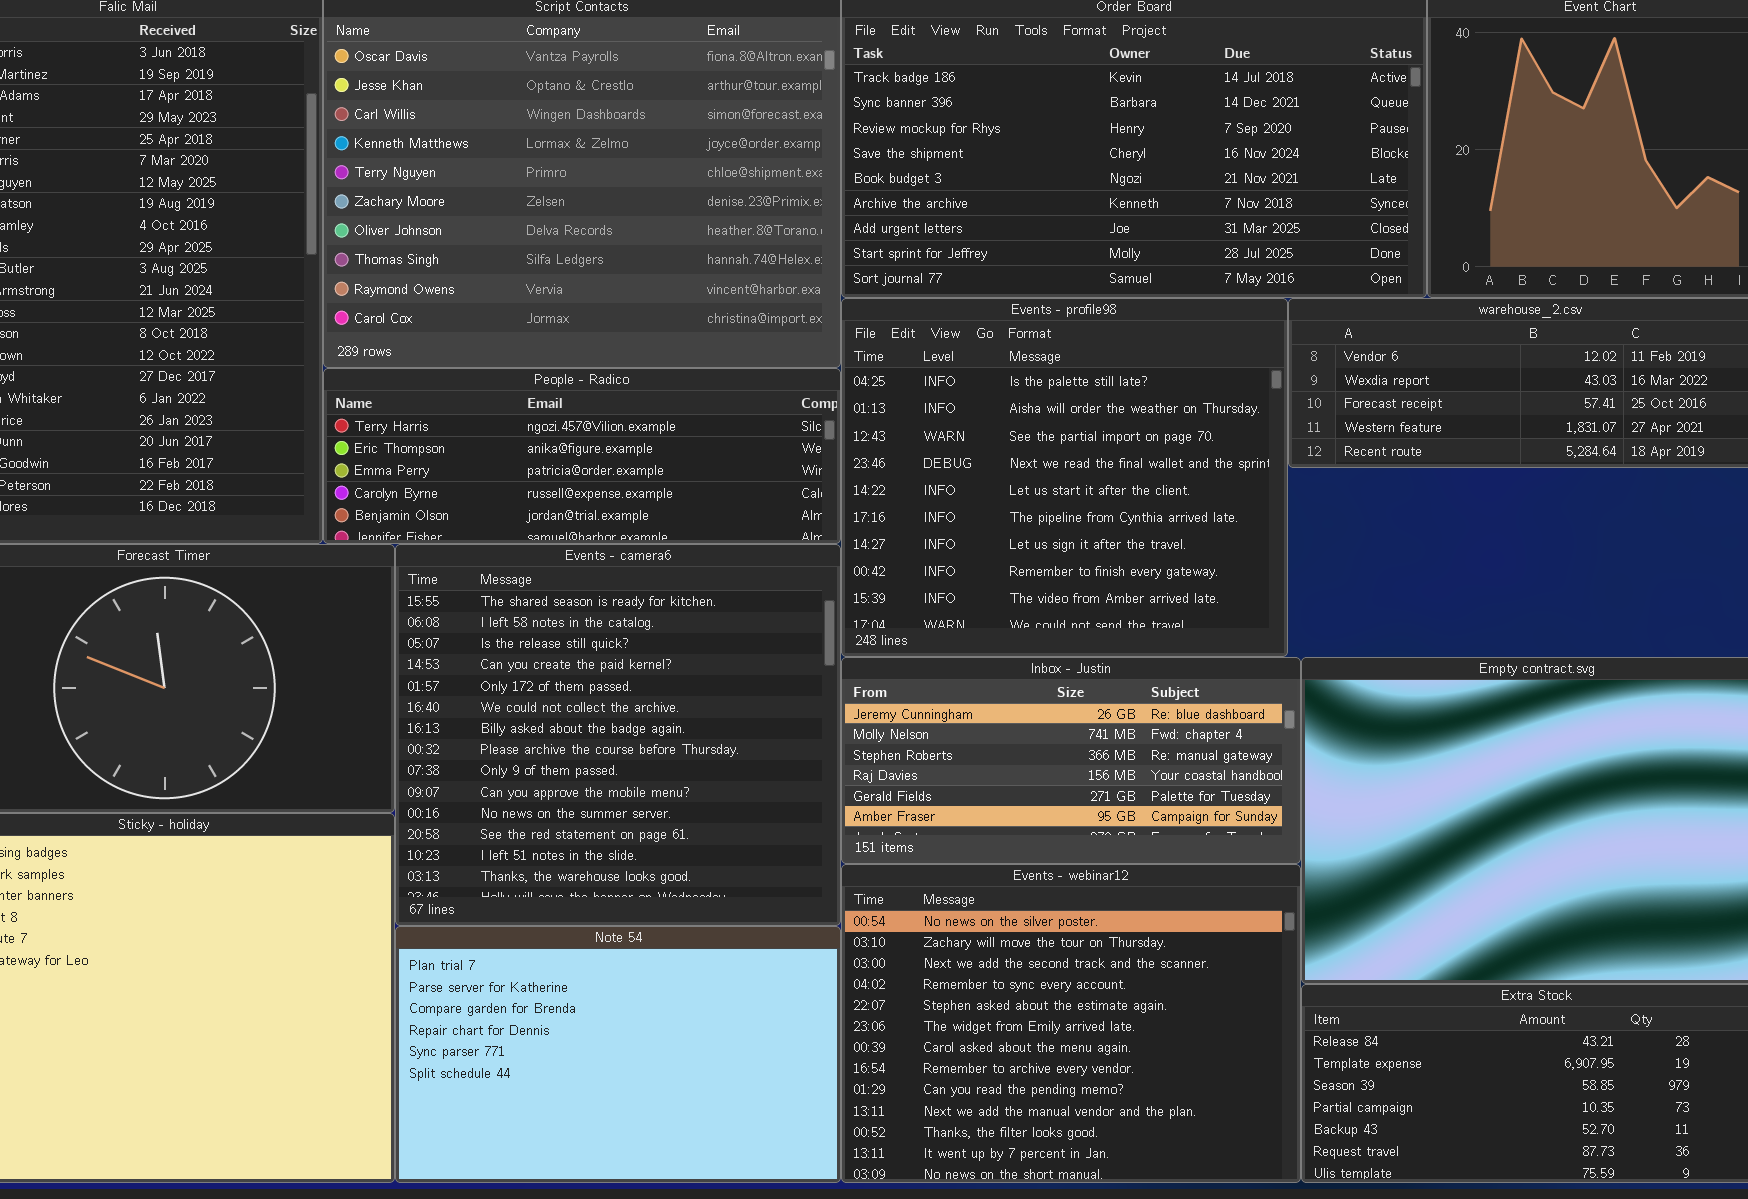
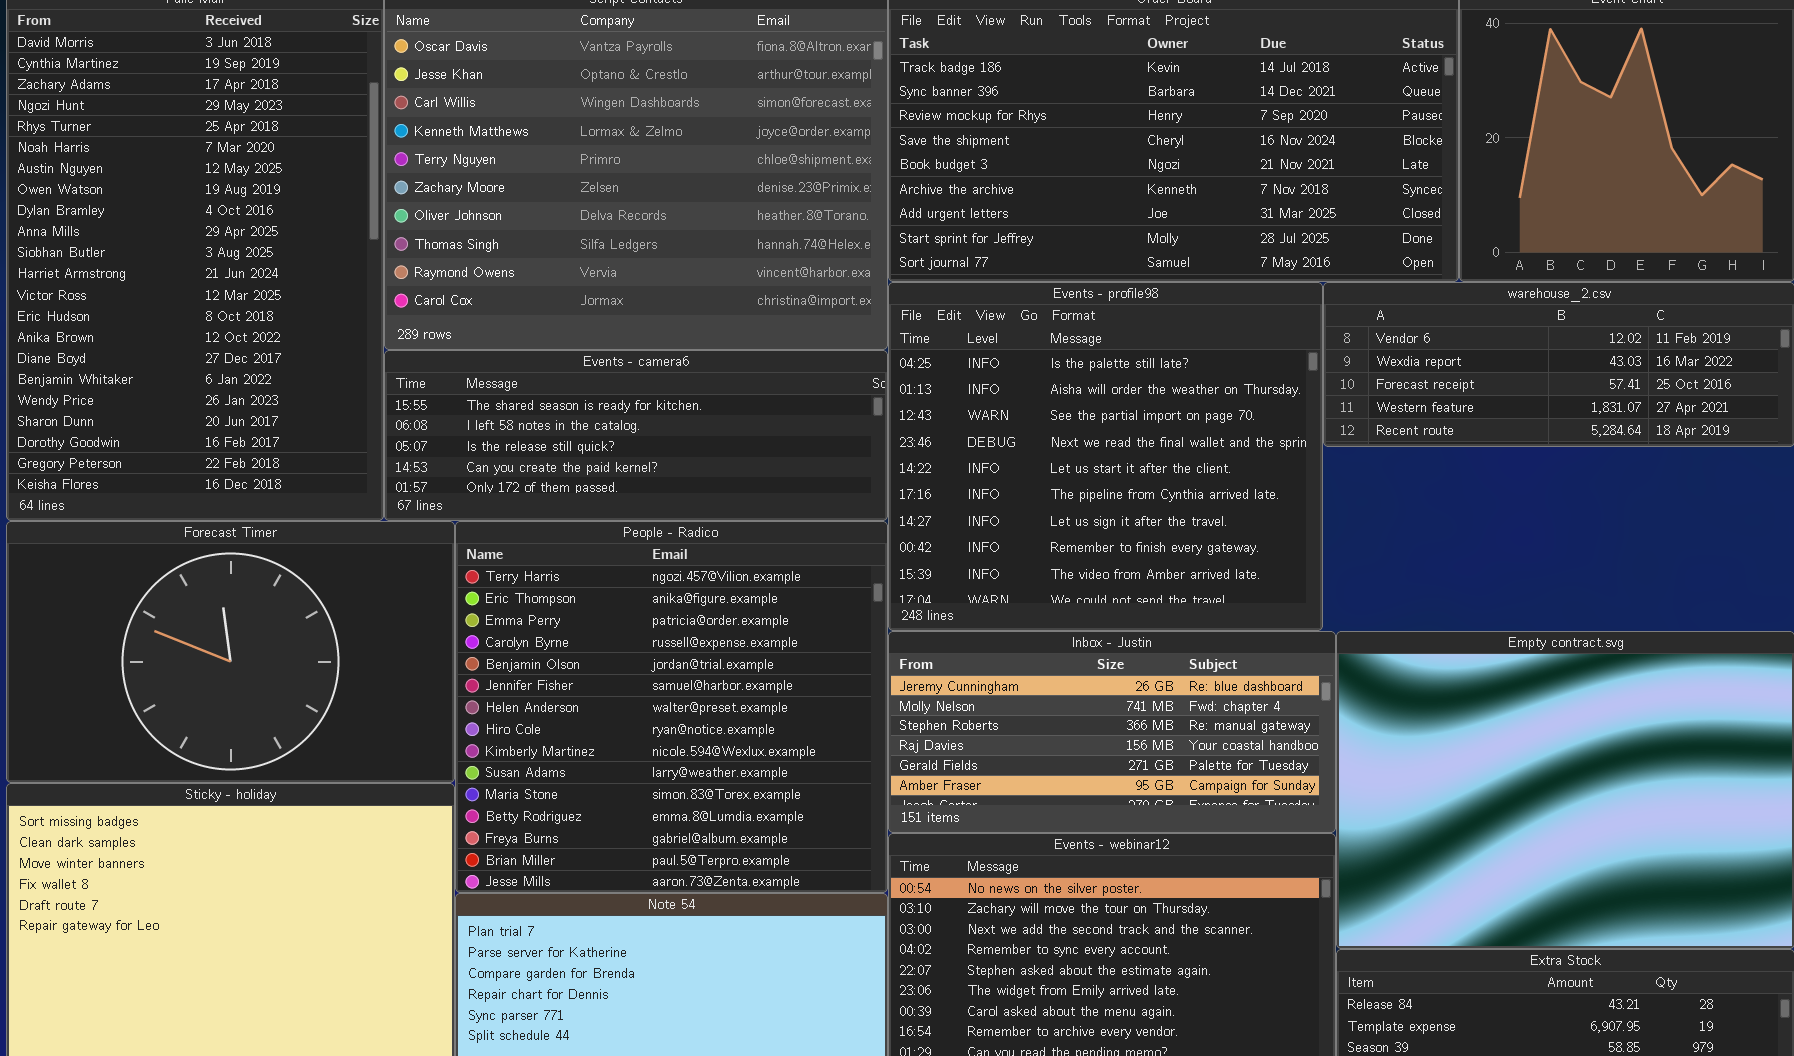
People - Radico: [323,368,841,544] -> [455,521,888,893], moved, resized
Events - camera6: [395,544,841,926] -> [384,350,888,521], moved, resized

